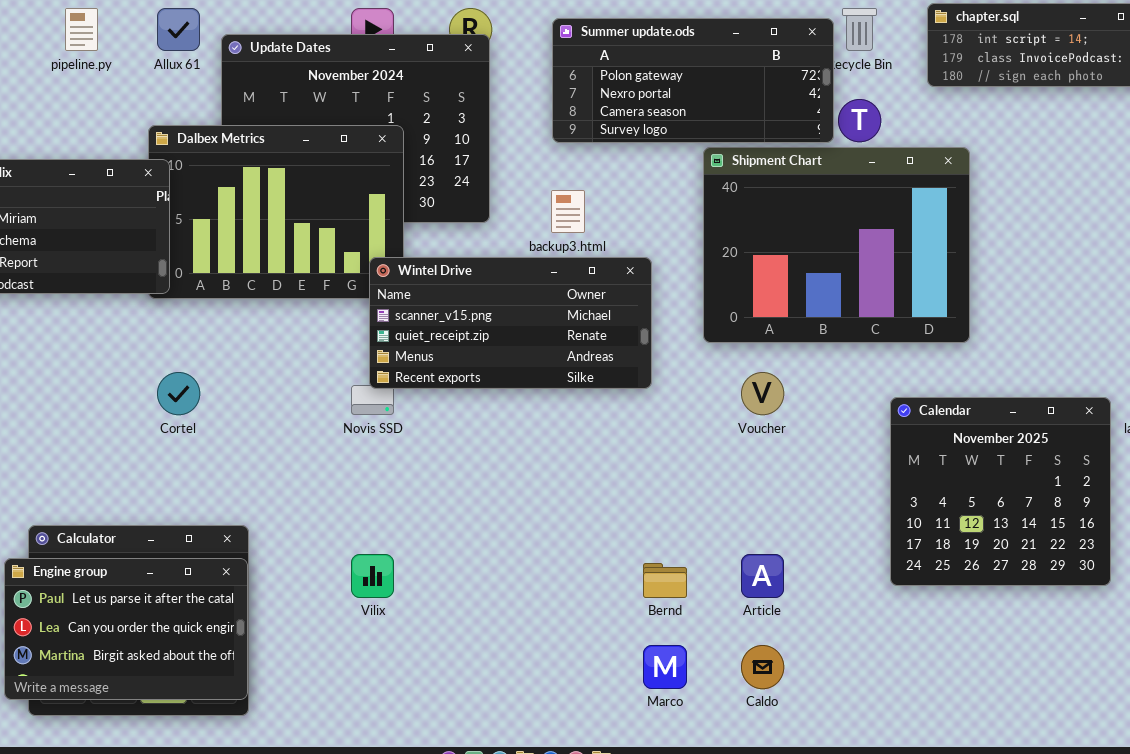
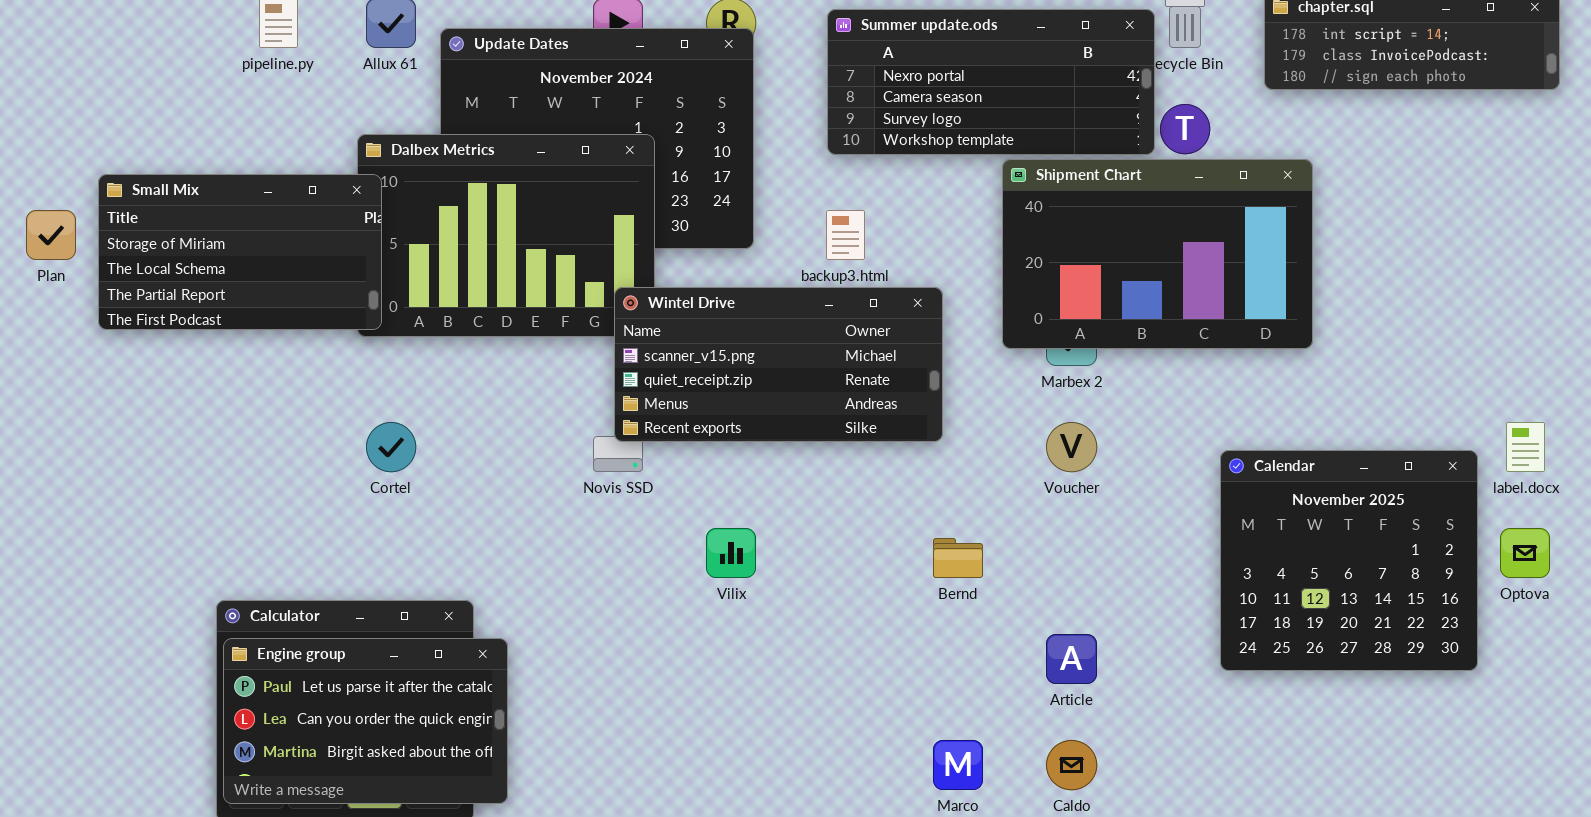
Summer update.ods: [552,18,834,143] -> [827,9,1155,155], scrolled down 1 row
Shipment Chart: [703,147,970,343] -> [1002,159,1313,349], resized
Vilix: [351,554,394,598] -> [706,528,756,578], moved
Engine group: [4,558,248,700] -> [223,638,508,804], moved
Bernd: [643,563,687,598] -> [933,538,983,578], moved

